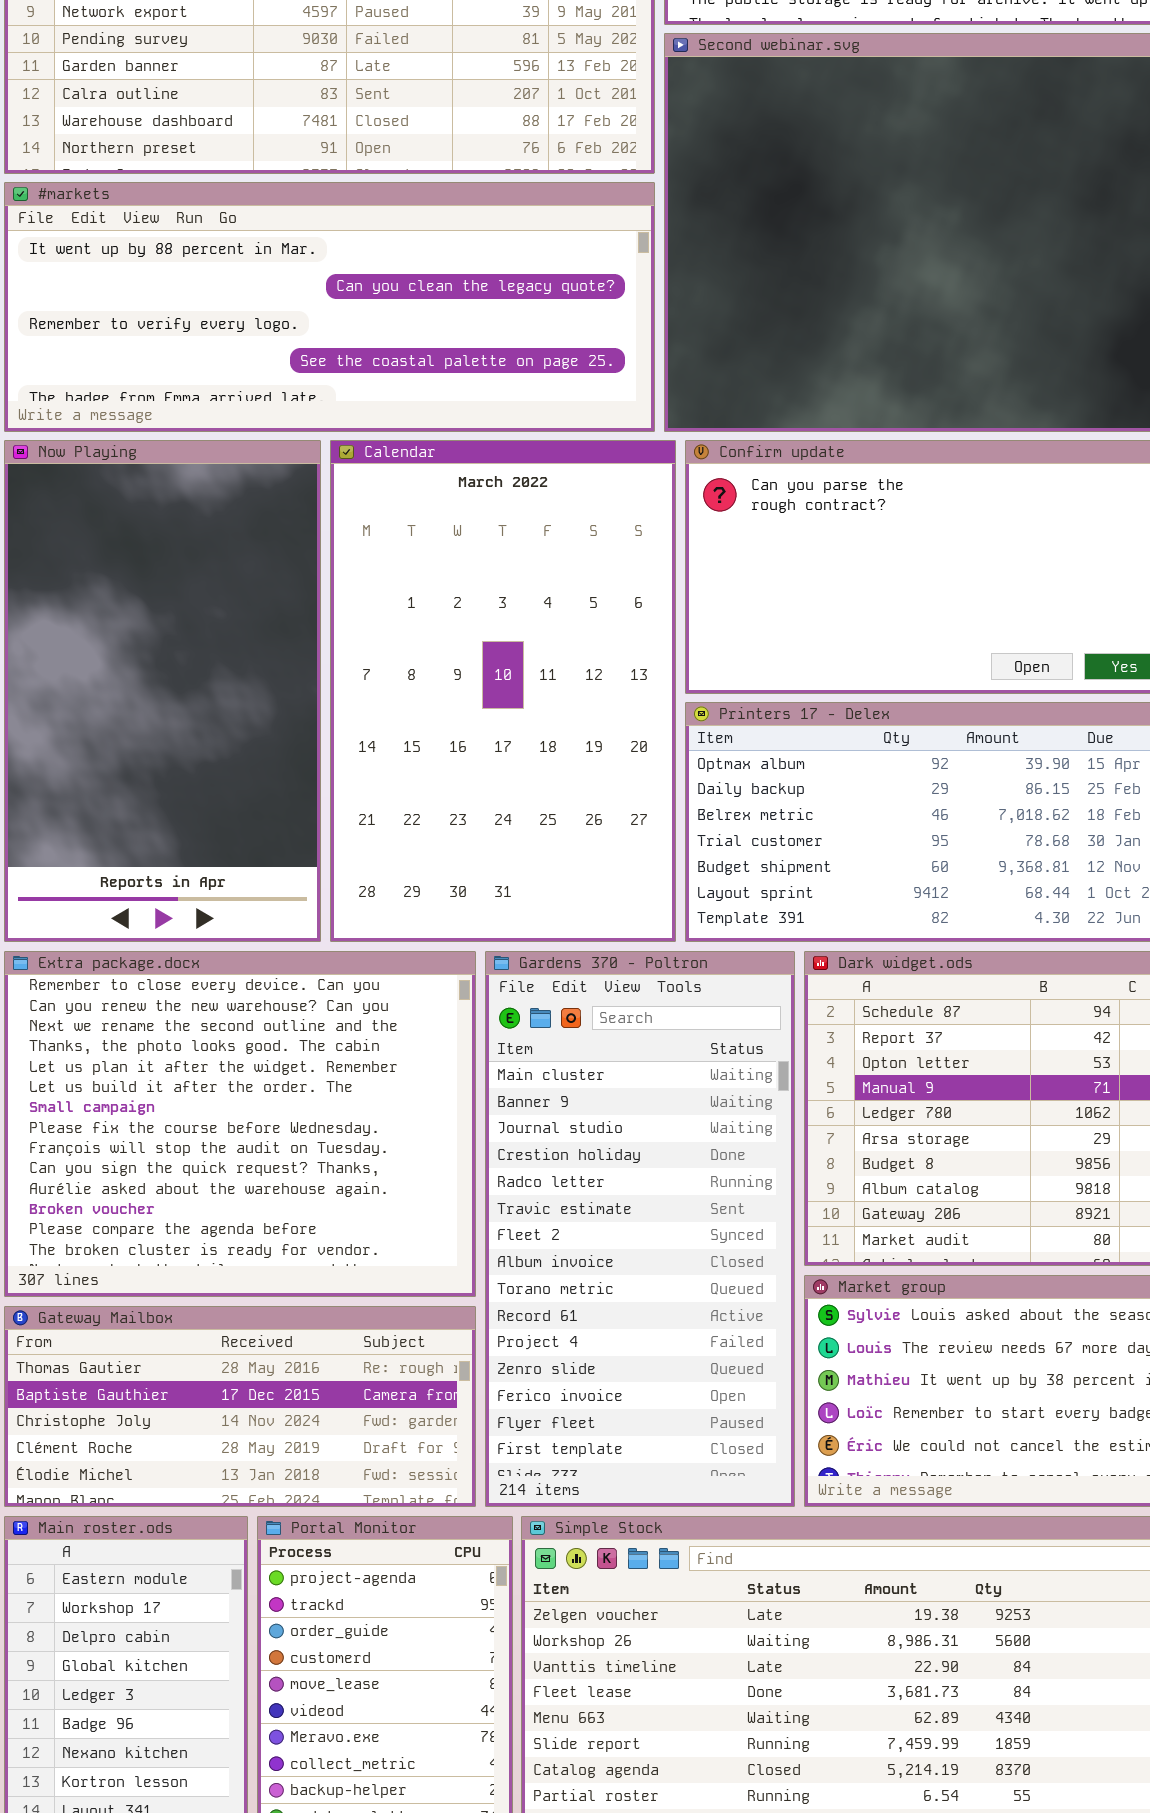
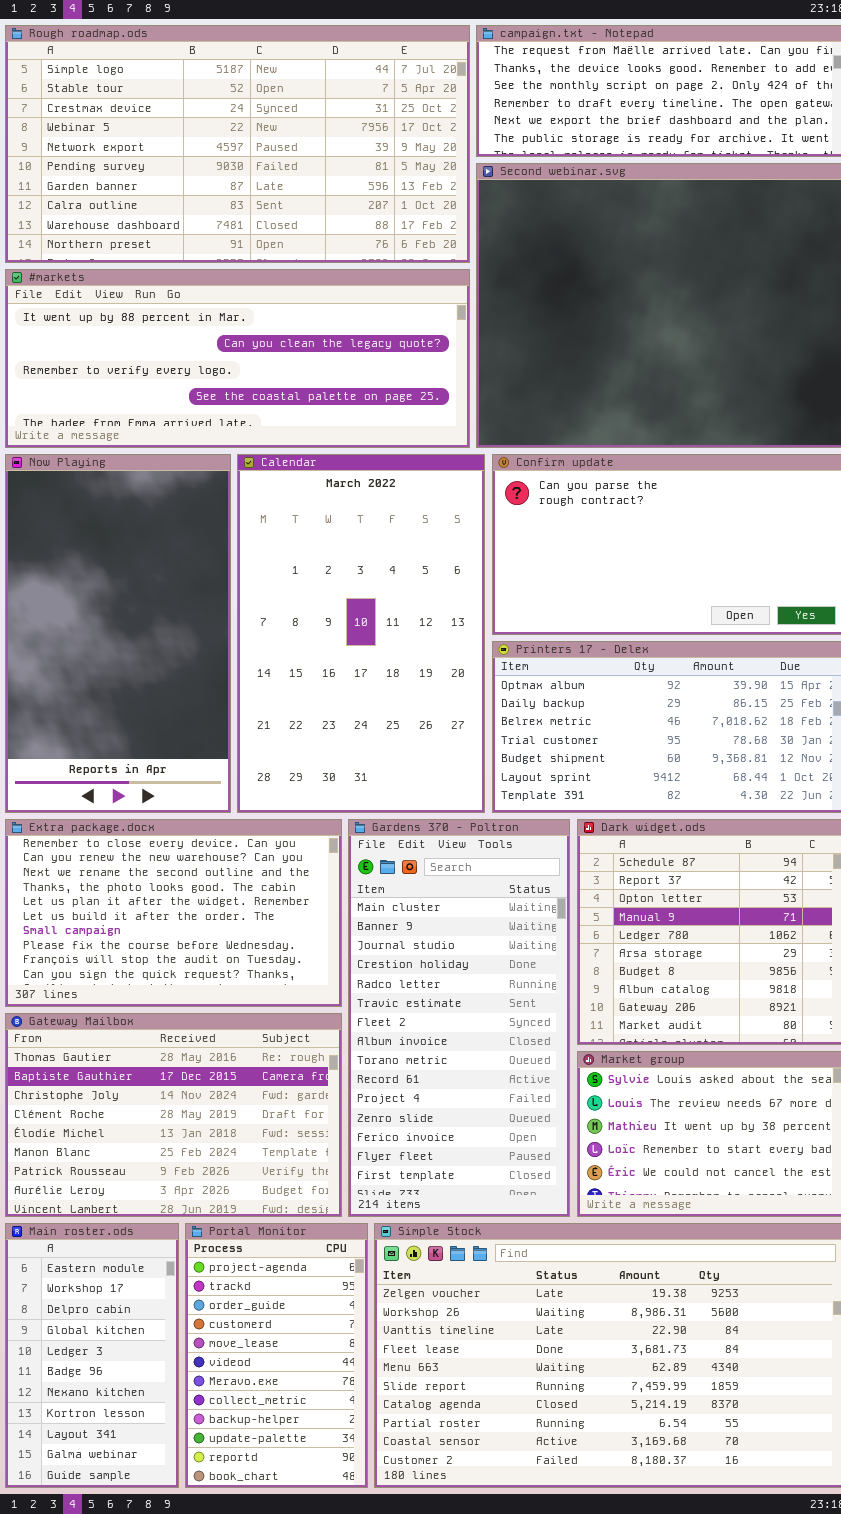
Extra package.docx: [4,951,476,1297] -> [5,819,342,1007], resized
Gateway Mailbox: [4,1306,476,1507] -> [5,1013,342,1217], resized

